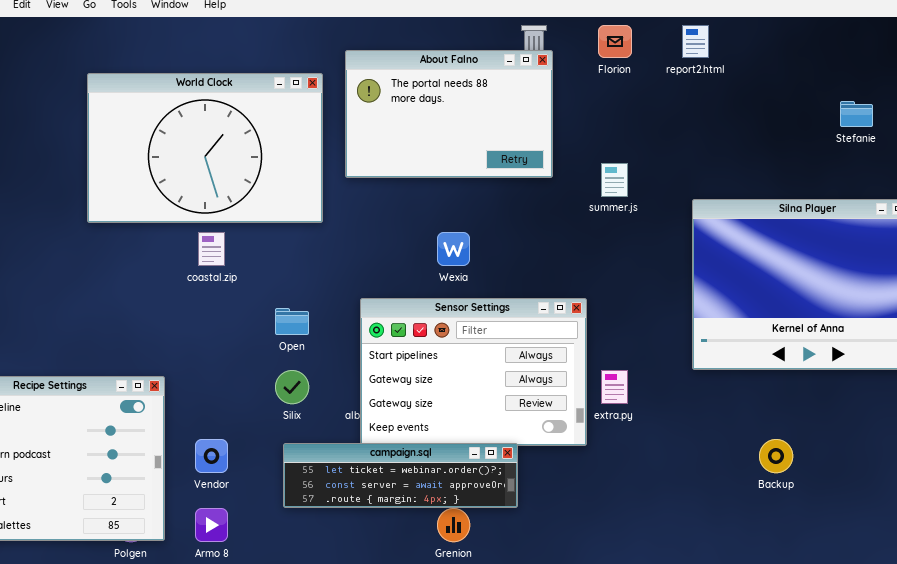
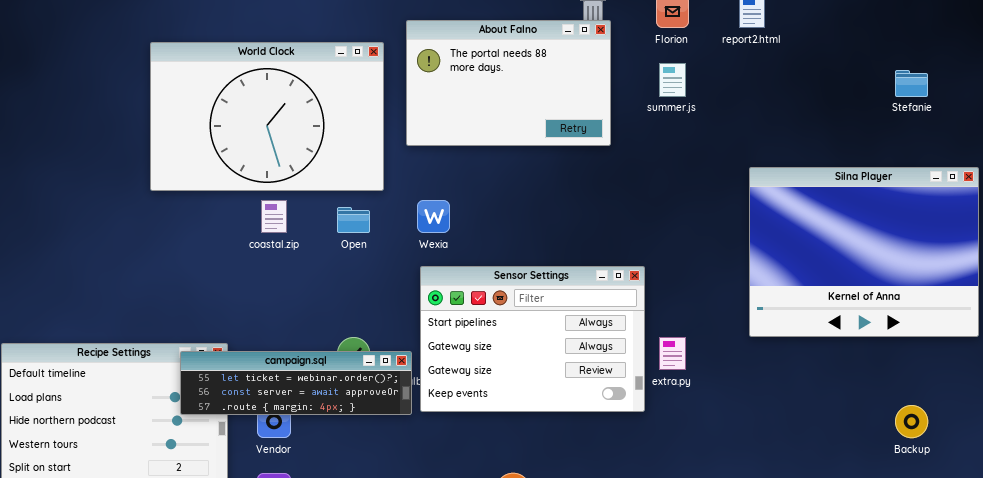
summer.js: [601,163,628,197] -> [659,63,686,97], moved
Wexia: [437,232,470,266] -> [417,200,450,233], moved
Open: [275,308,309,335] -> [337,207,370,233], moved
Backup: [759,439,793,473] -> [895,405,928,438], moved
campaign.sql: [283,443,518,508] -> [180,351,412,415], moved

